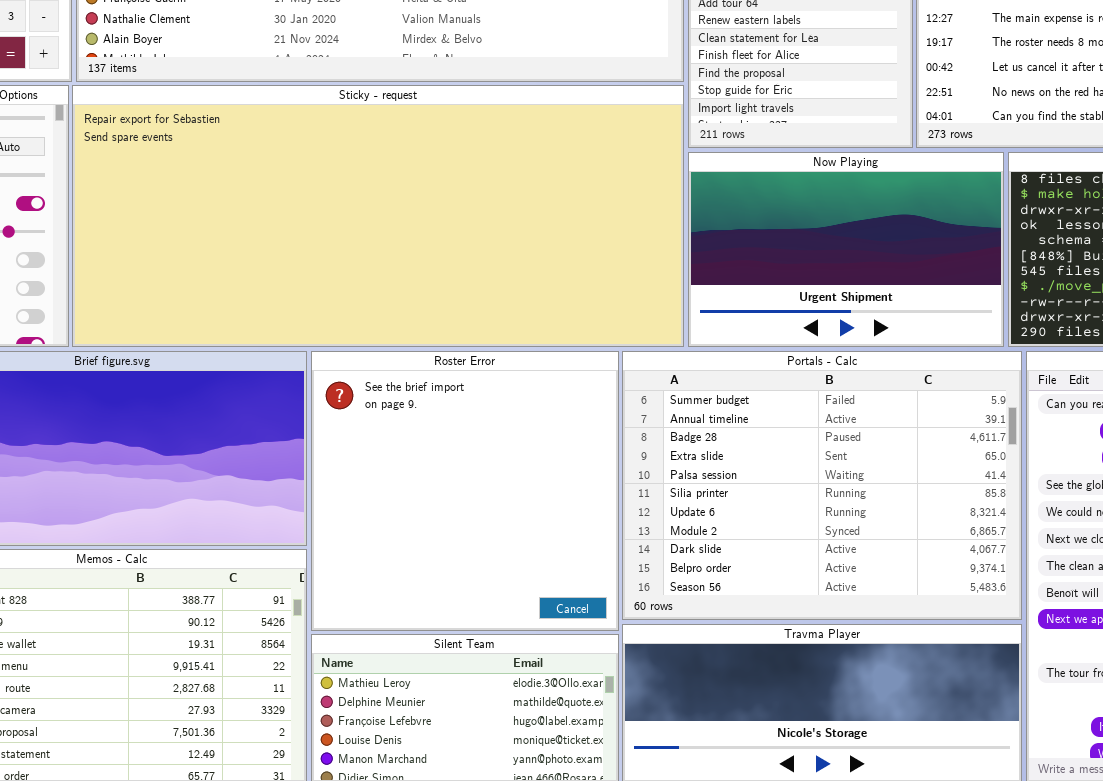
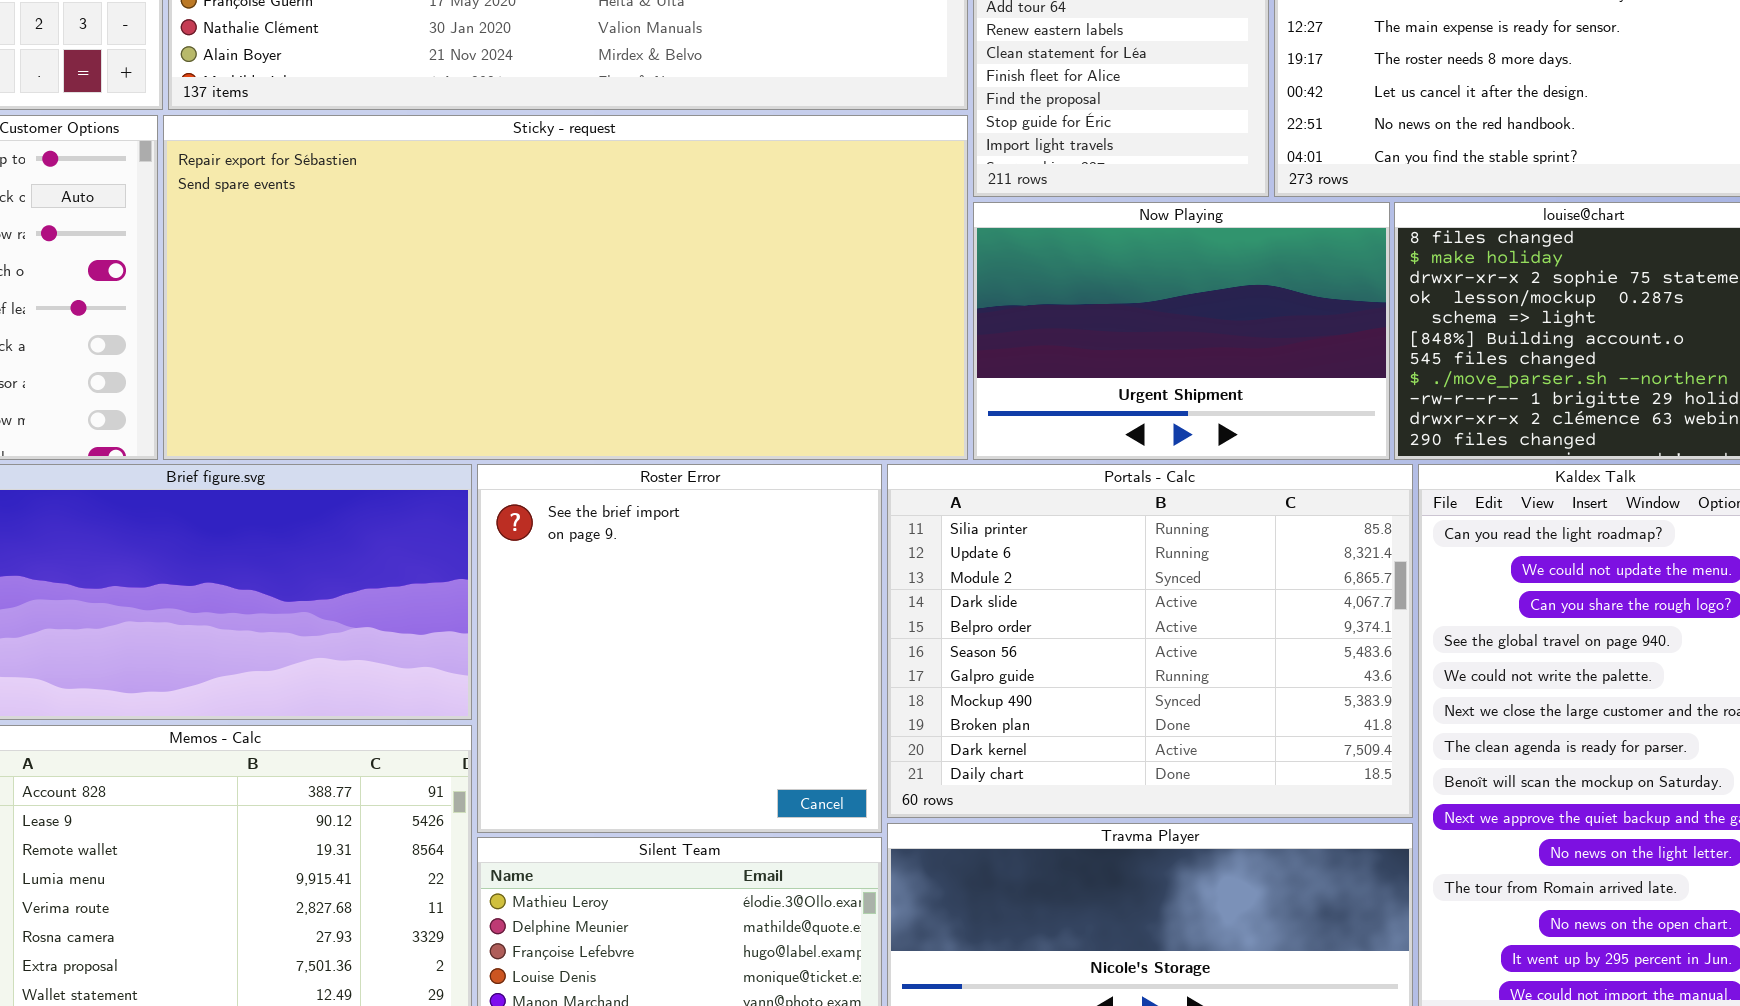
Portals - Calc: [622,351,1022,620] -> [887,464,1413,818], scrolled down 5 rows

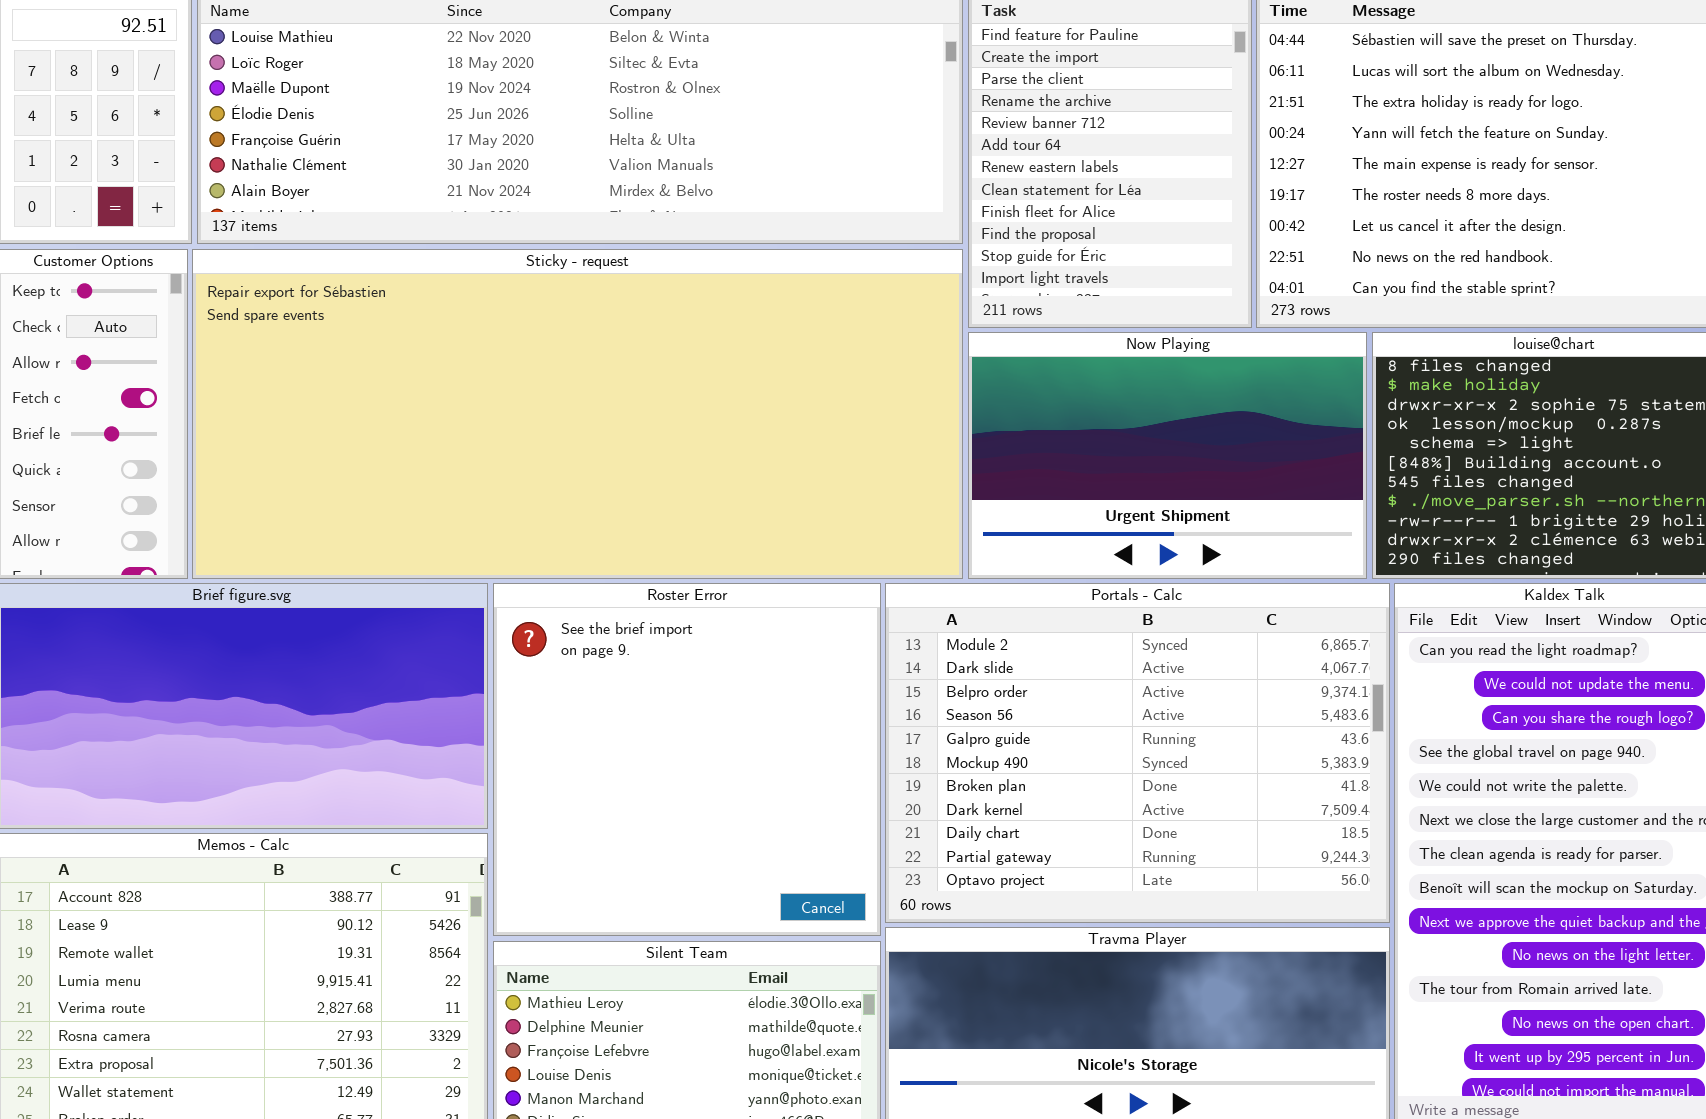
Portals - Calc: [887,464,1413,818] -> [885,583,1390,923], scrolled down 2 rows

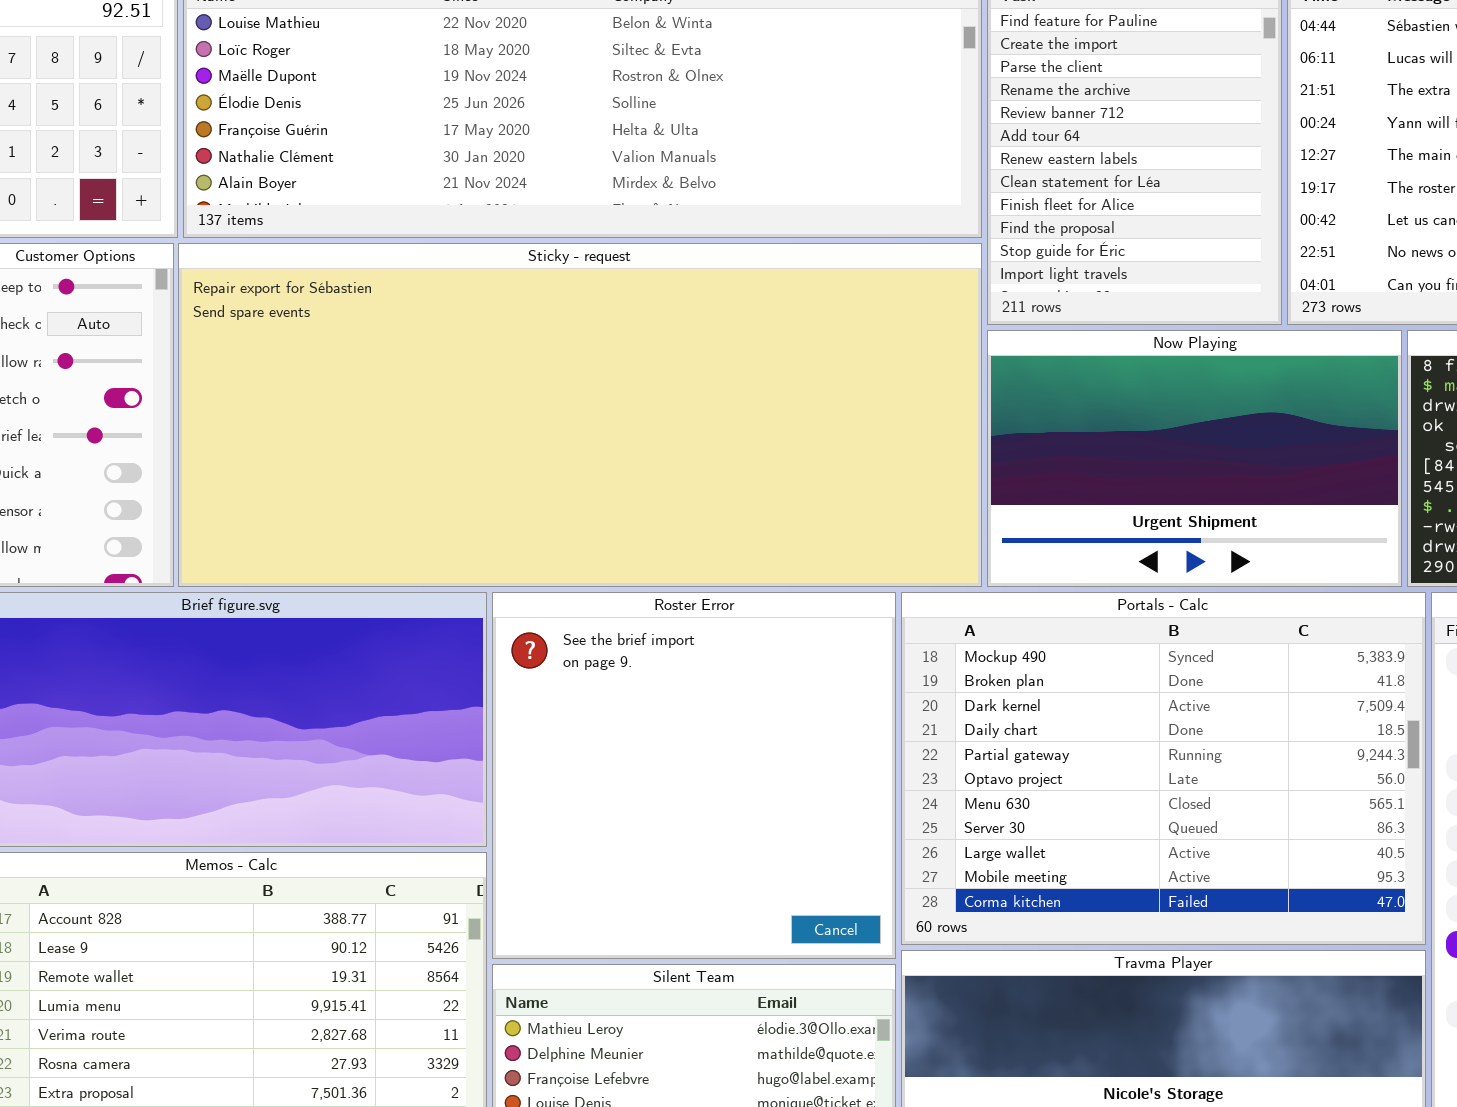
Portals - Calc: [885,583,1390,923] -> [901,592,1426,945], scrolled down 5 rows

